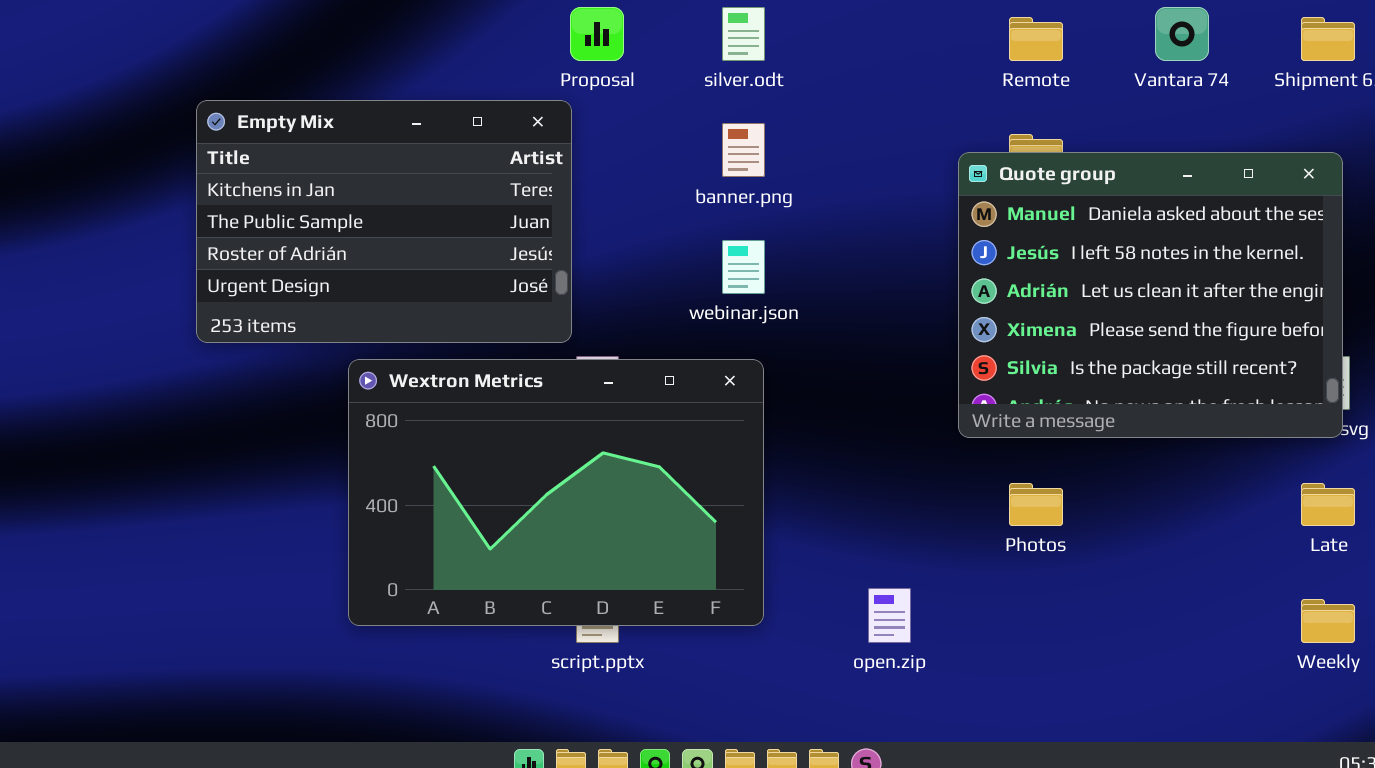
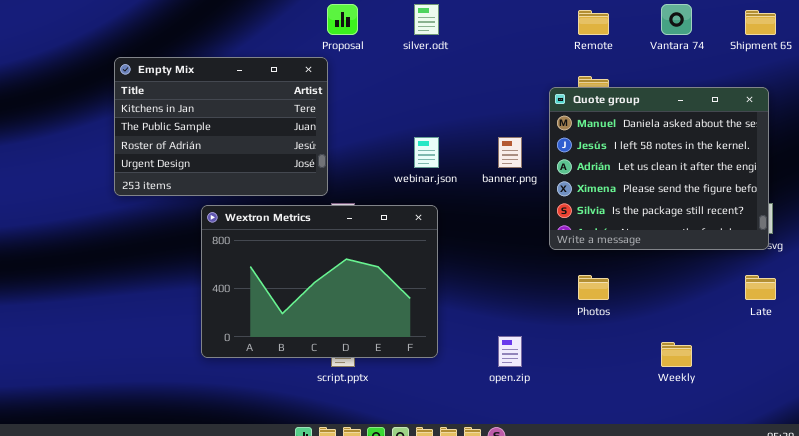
banner.png: [722,123,765,177] -> [498,137,522,168], moved
Weekly: [1301,599,1355,643] -> [661,342,692,367], moved

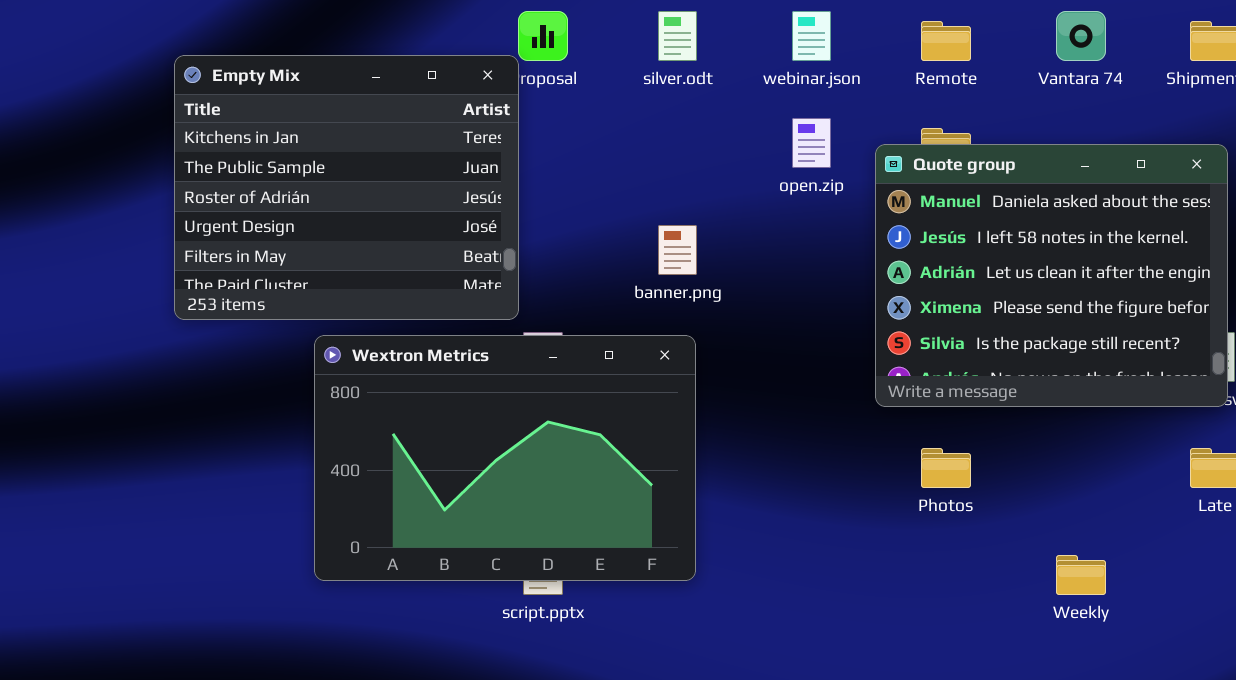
Empty Mix: [114,57,328,196] -> [174,55,519,320], resized
webinar.json: [414,137,439,168] -> [792,11,831,61], moved
banner.png: [498,137,522,168] -> [658,225,697,275], moved
open.zip: [498,336,522,367] -> [792,118,831,168], moved

